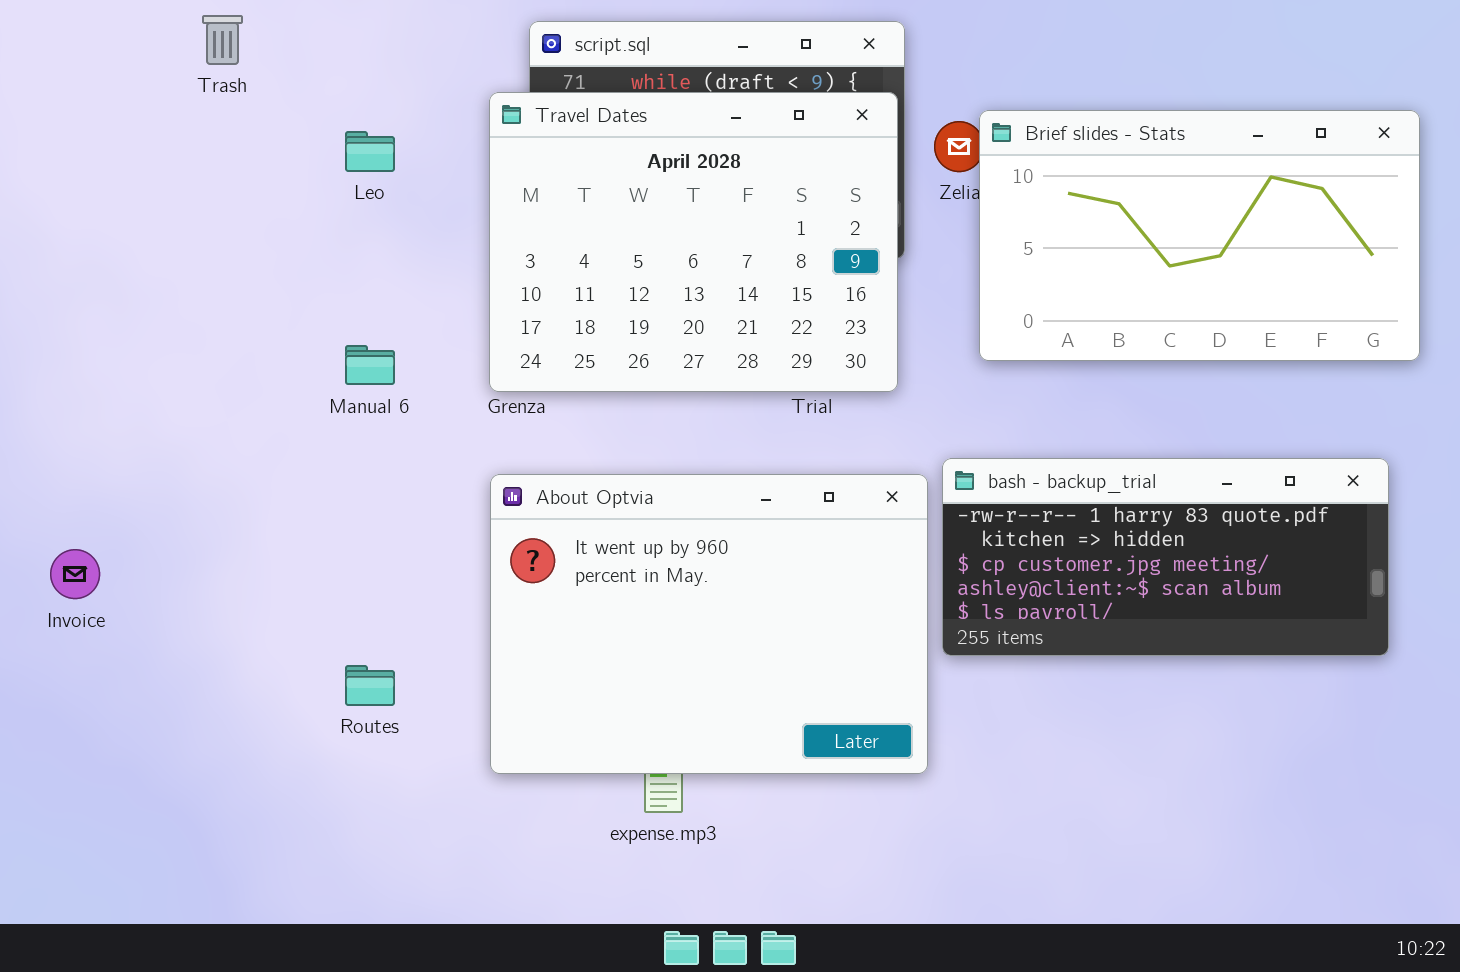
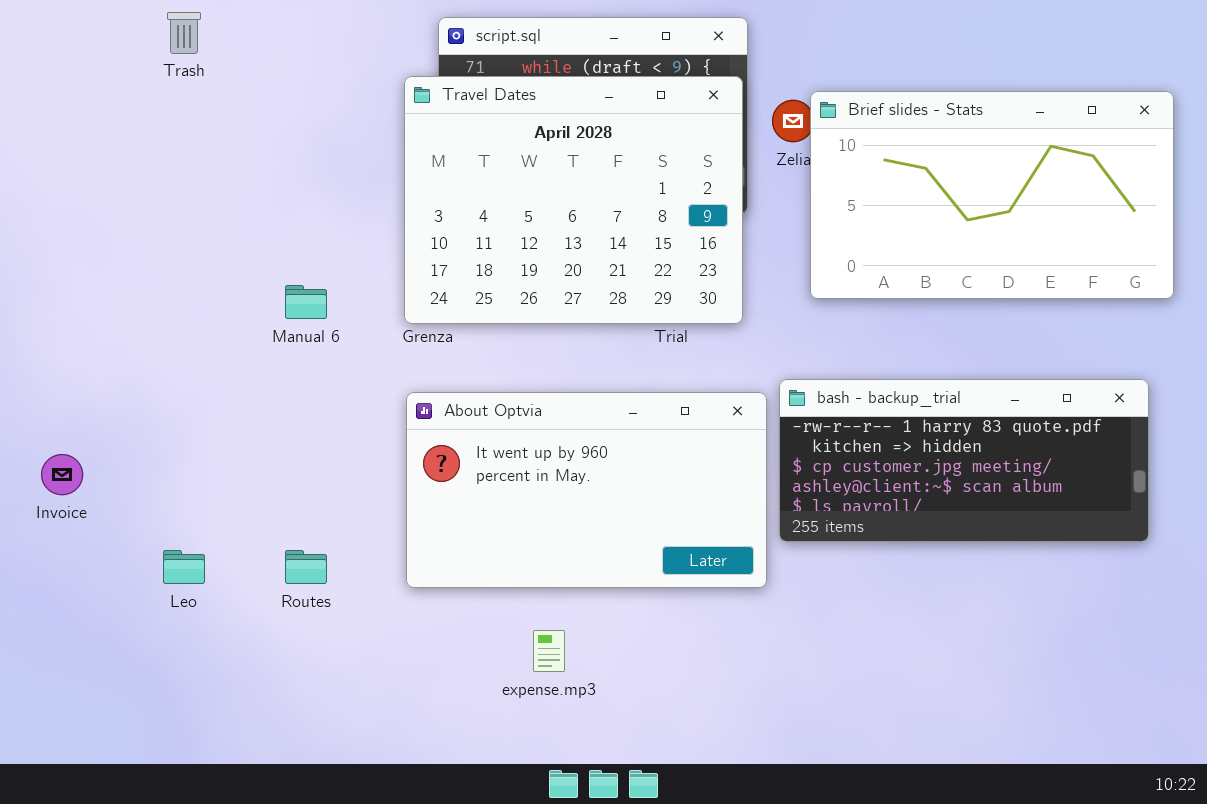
Leo: [345,131,395,172] -> [163,550,205,584], moved
About Optvia: [490,474,928,774] -> [406,392,767,588], resized

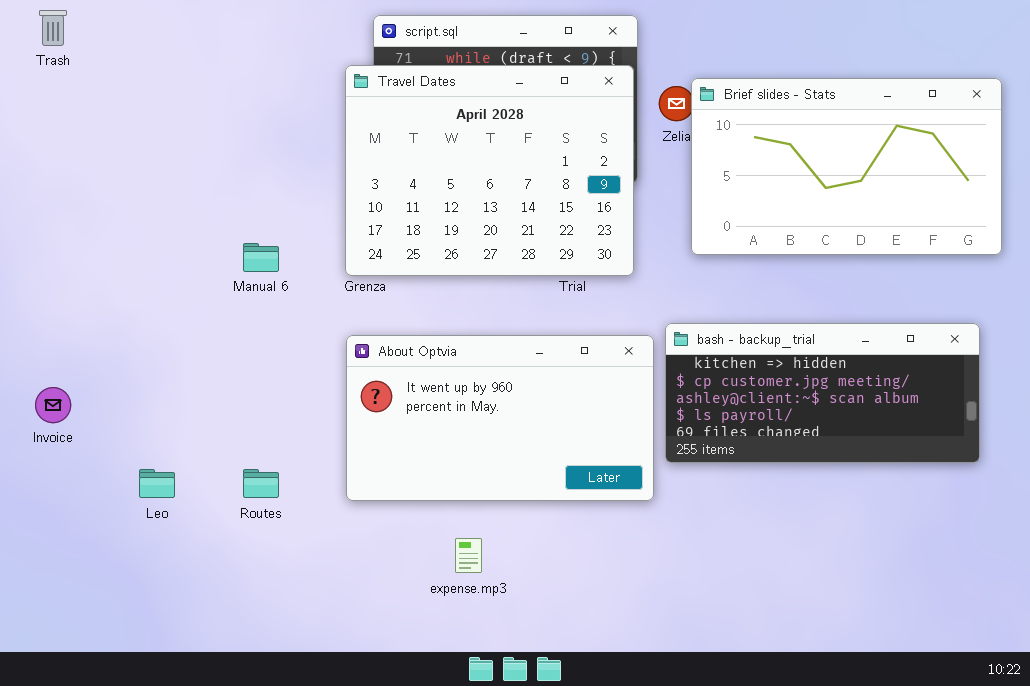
Trash: [167,12,201,54] -> [39,10,67,46], moved
bash - backup_trial: [779,379,1149,542] -> [665,323,980,463], scrolled down 1 row

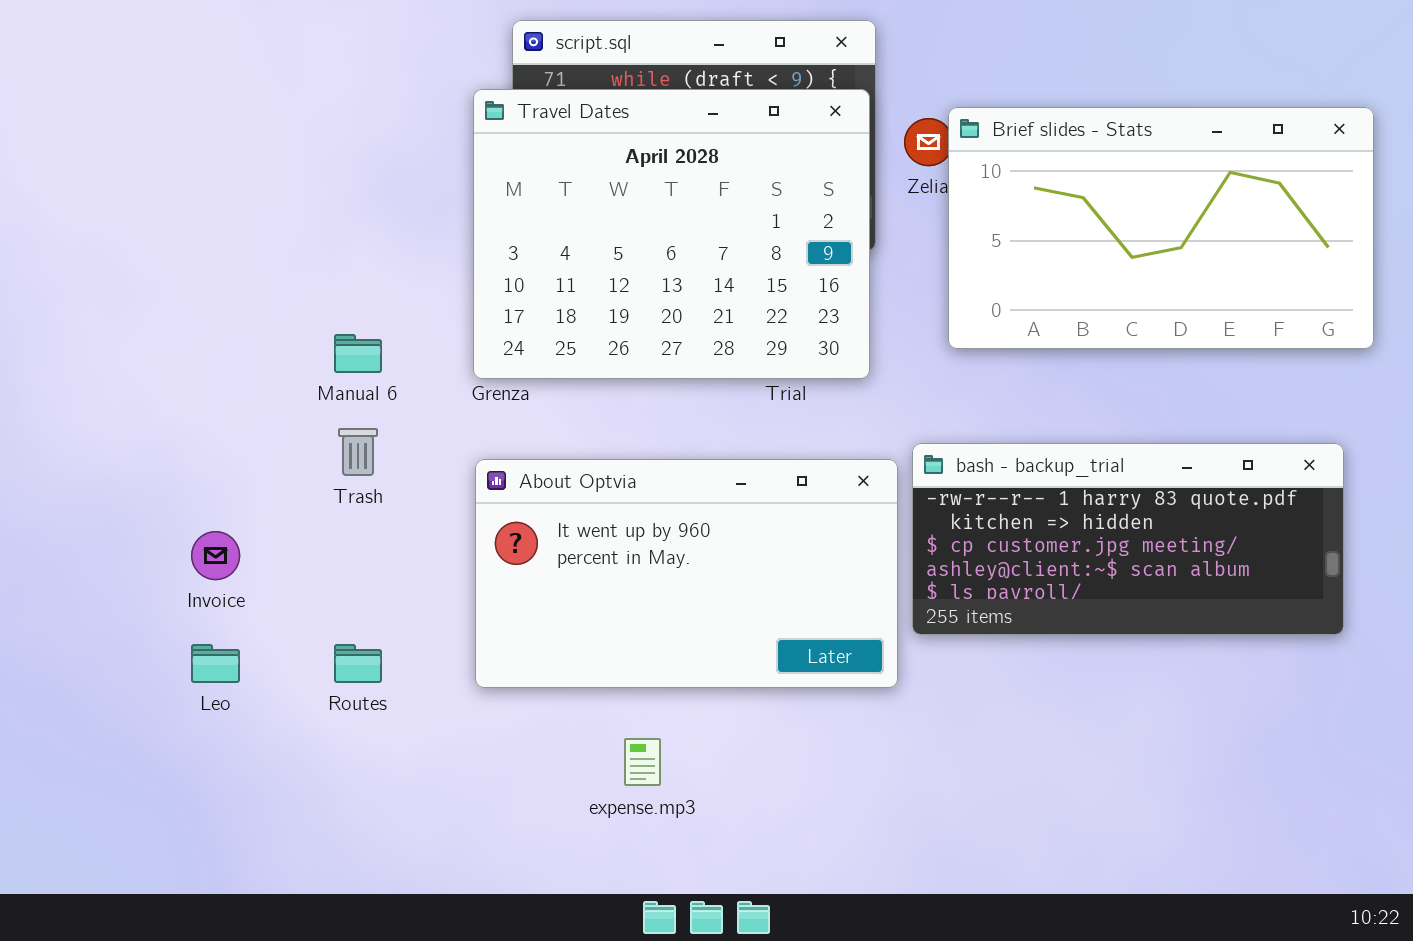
Trash: [39,10,67,46] -> [338,428,378,476], moved
bash - backup_trial: [665,323,980,463] -> [912,443,1344,635], scrolled up 1 row
Invoice: [35,387,71,423] -> [191,531,240,580], moved

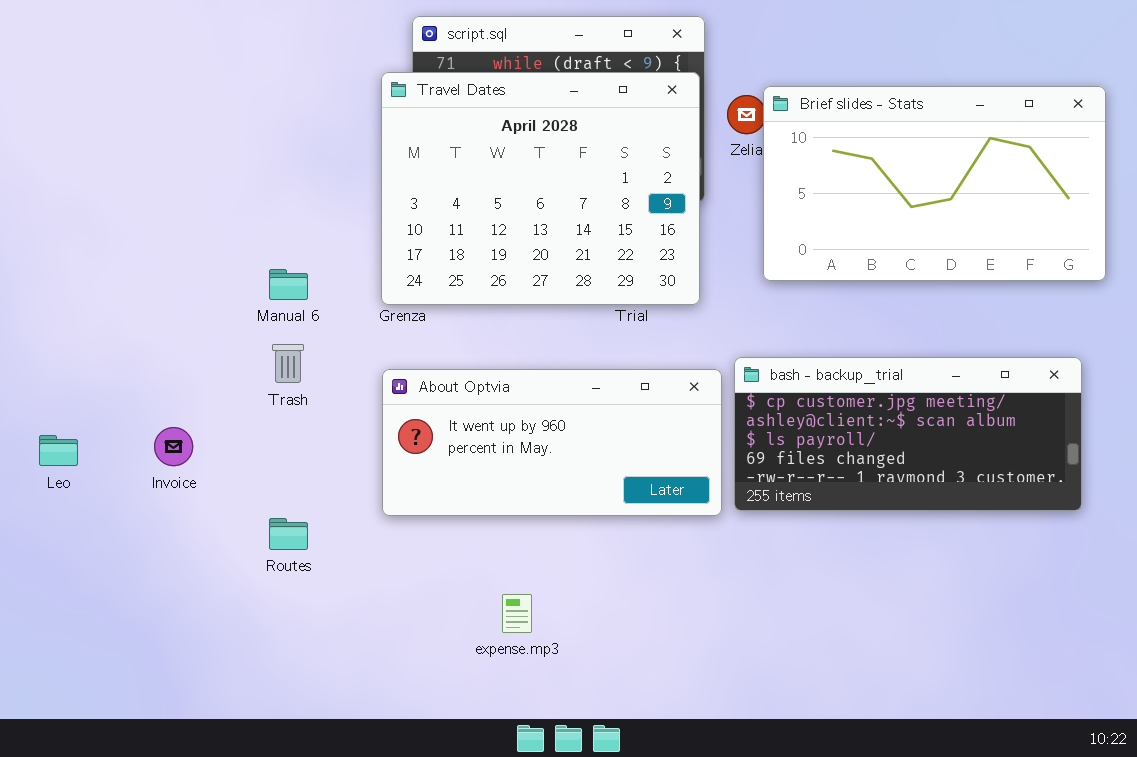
bash - backup_trial: [912,443,1344,635] -> [734,357,1082,511], scrolled down 2 rows
About Optvia: [475,459,898,688] -> [382,369,722,516], resized
Leo: [191,644,240,683] -> [39,435,78,466], moved

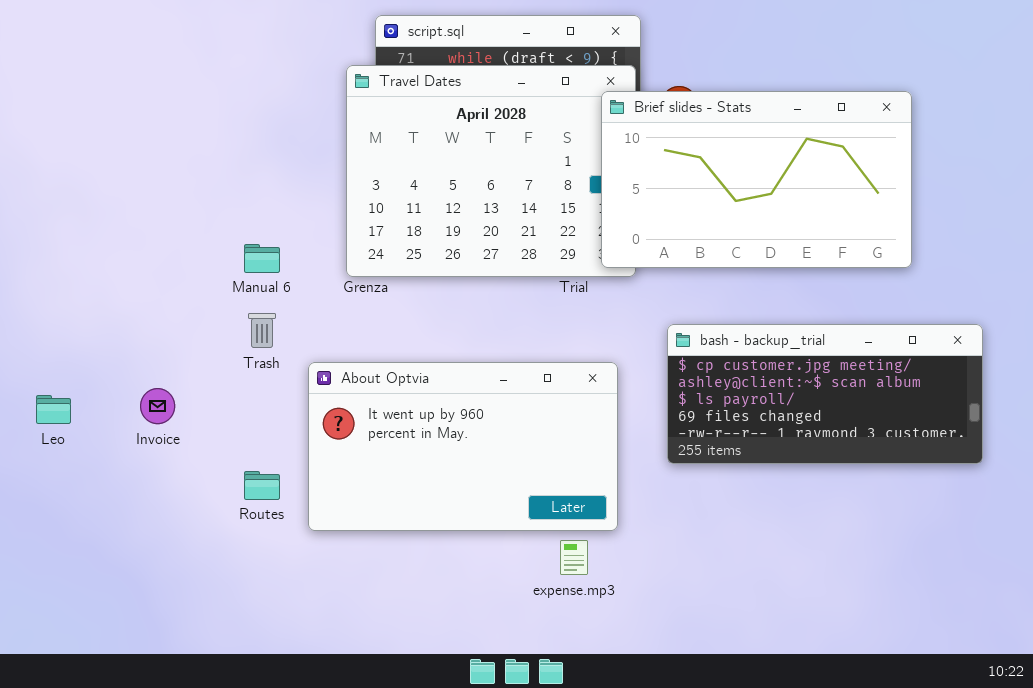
Brief slides - Stats: [763,86,1106,281] -> [601,91,912,268], moved
About Optvia: [382,369,722,516] -> [308,362,618,531], moved, resized
expense.mp3: [502,594,532,633] -> [560,540,588,575], moved

